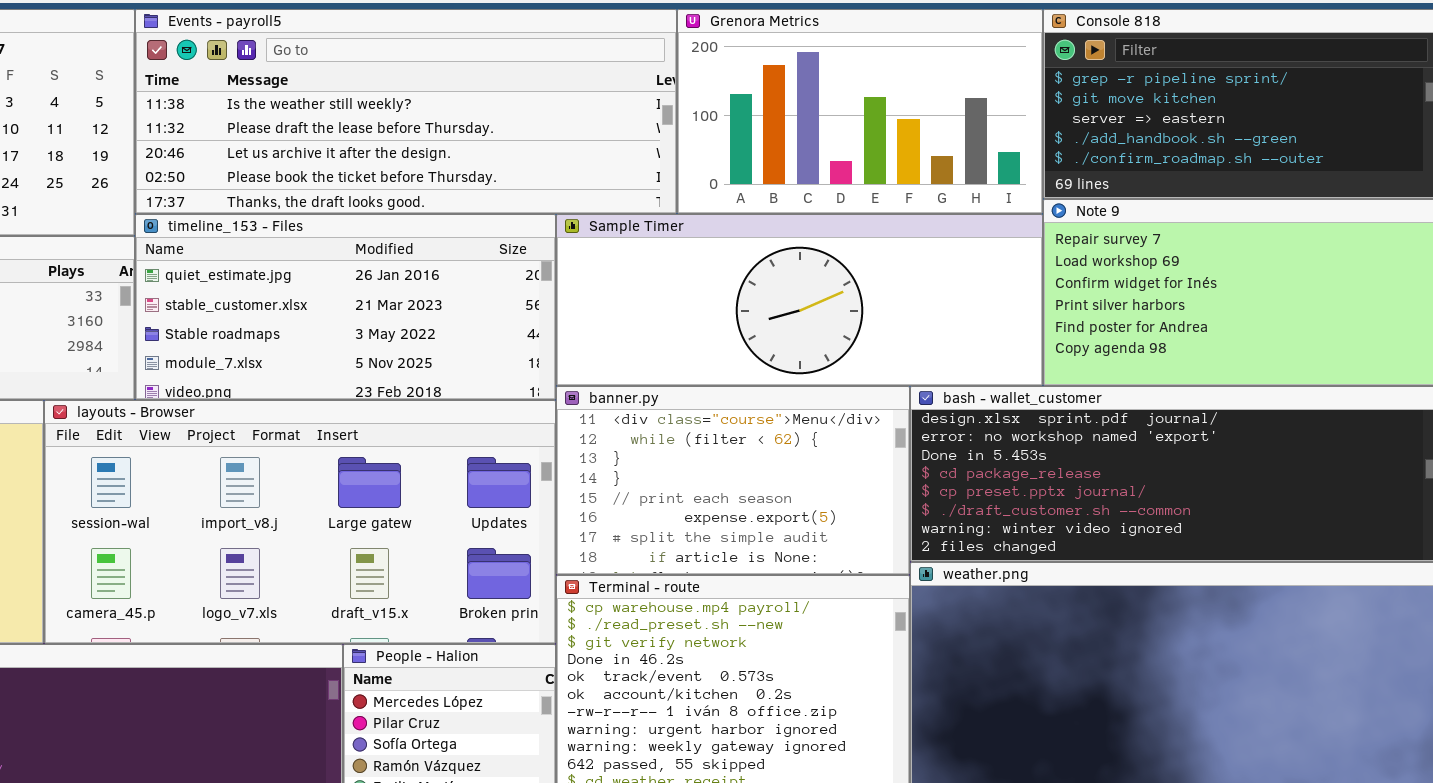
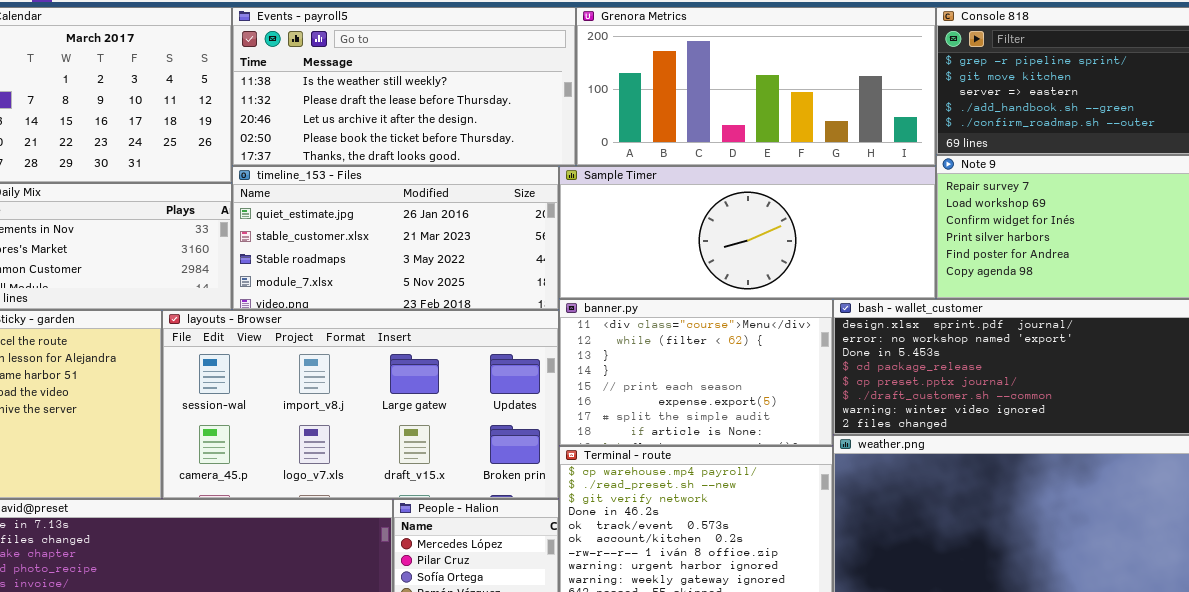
Events - payroll5: [135,9,677,214] -> [232,7,576,166], resized
Grenora Metrics: [677,9,1043,214] -> [576,7,936,166], resized

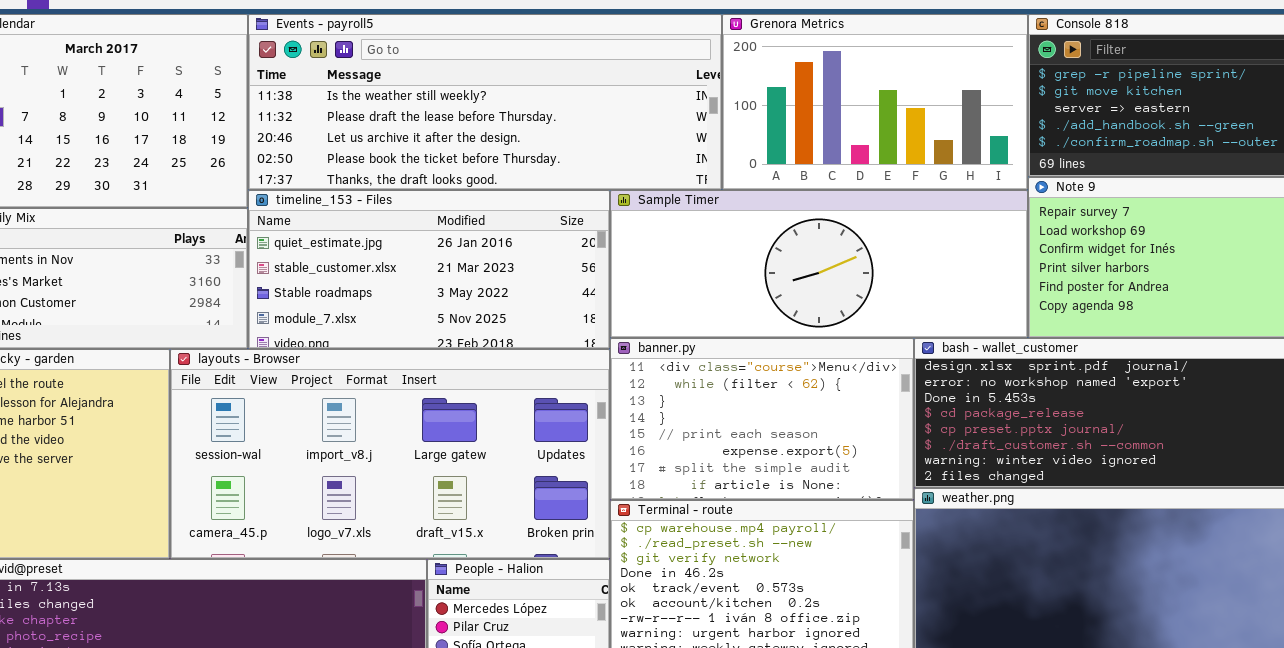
Events - payroll5: [232,7,576,166] -> [248,14,722,190], resized
Grenora Metrics: [576,7,936,166] -> [722,14,1028,190], resized

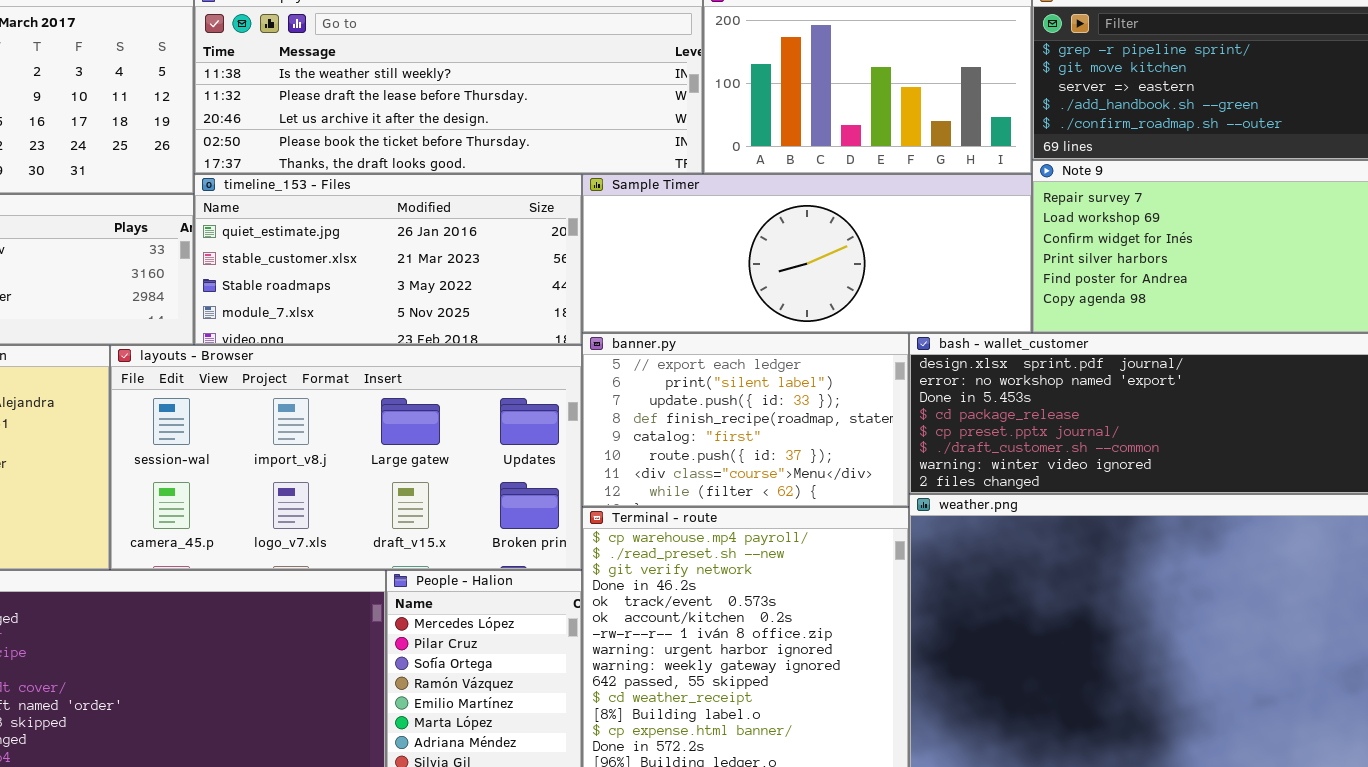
banner.py: [610,338,914,500] -> [582,333,909,507], scrolled up 6 rows

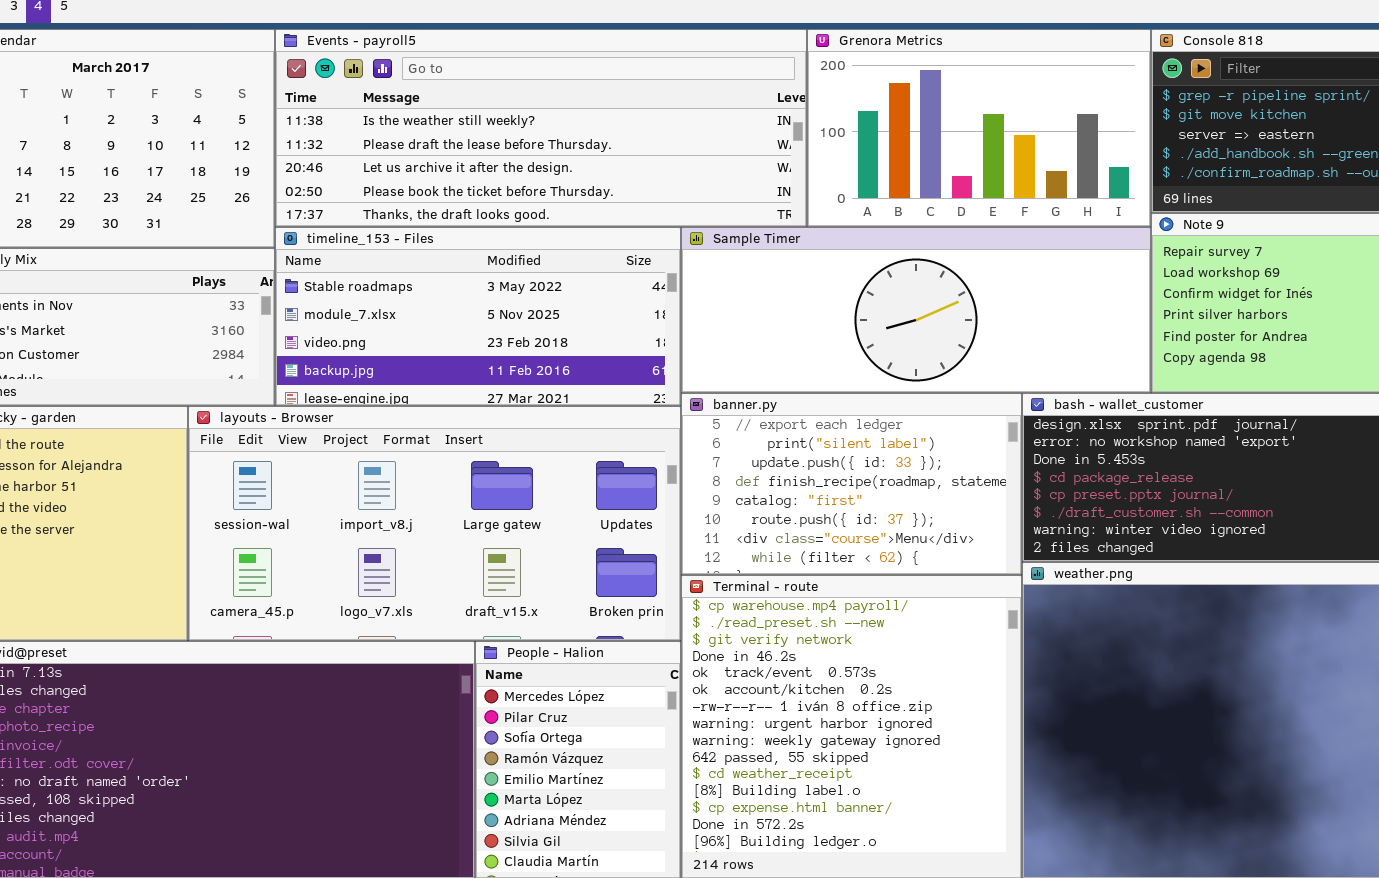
timeline_153 - Files: [194,174,582,345] -> [275,227,681,406], scrolled down 2 rows

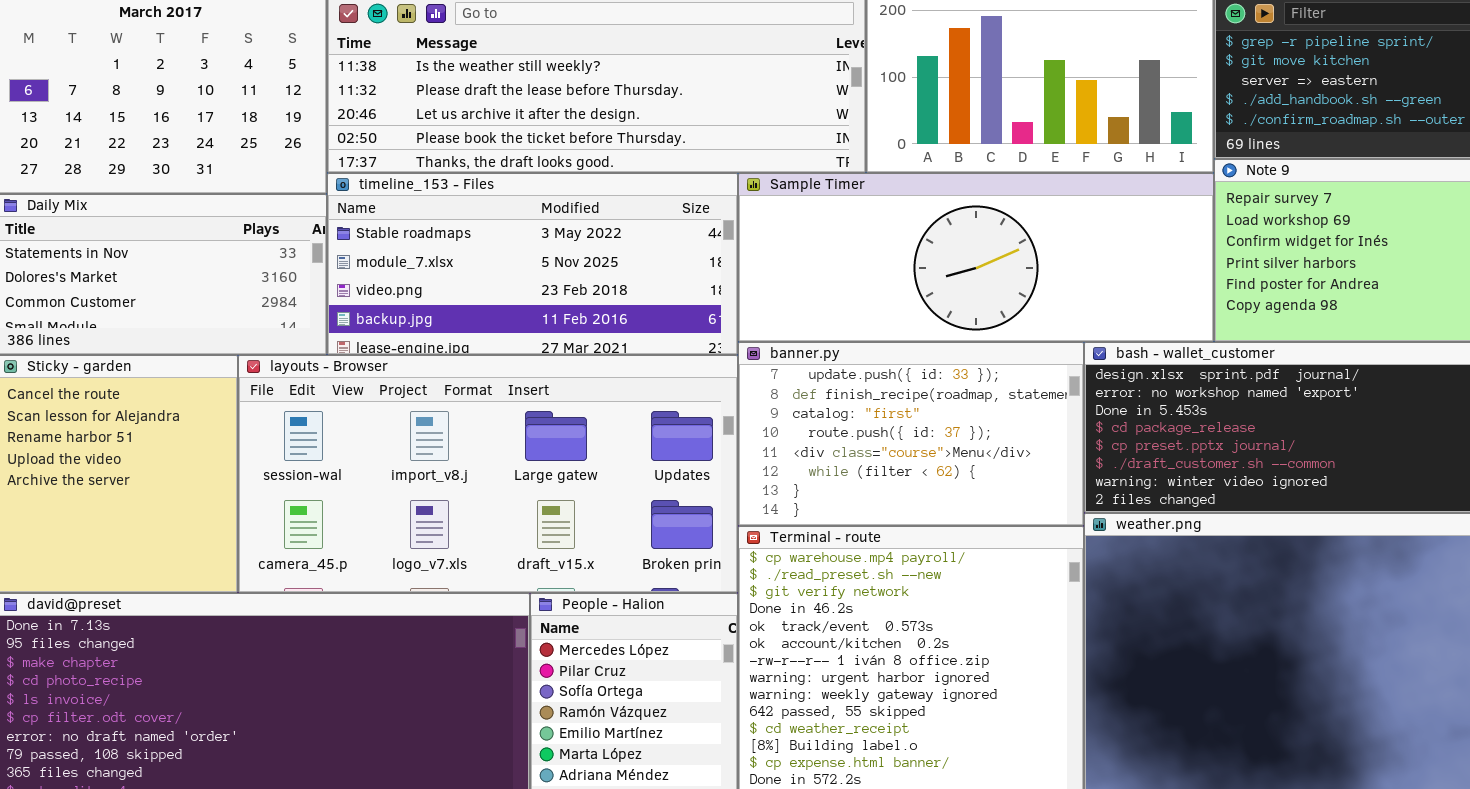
banner.py: [681,393,1022,575] -> [738,342,1084,526], scrolled down 2 rows

